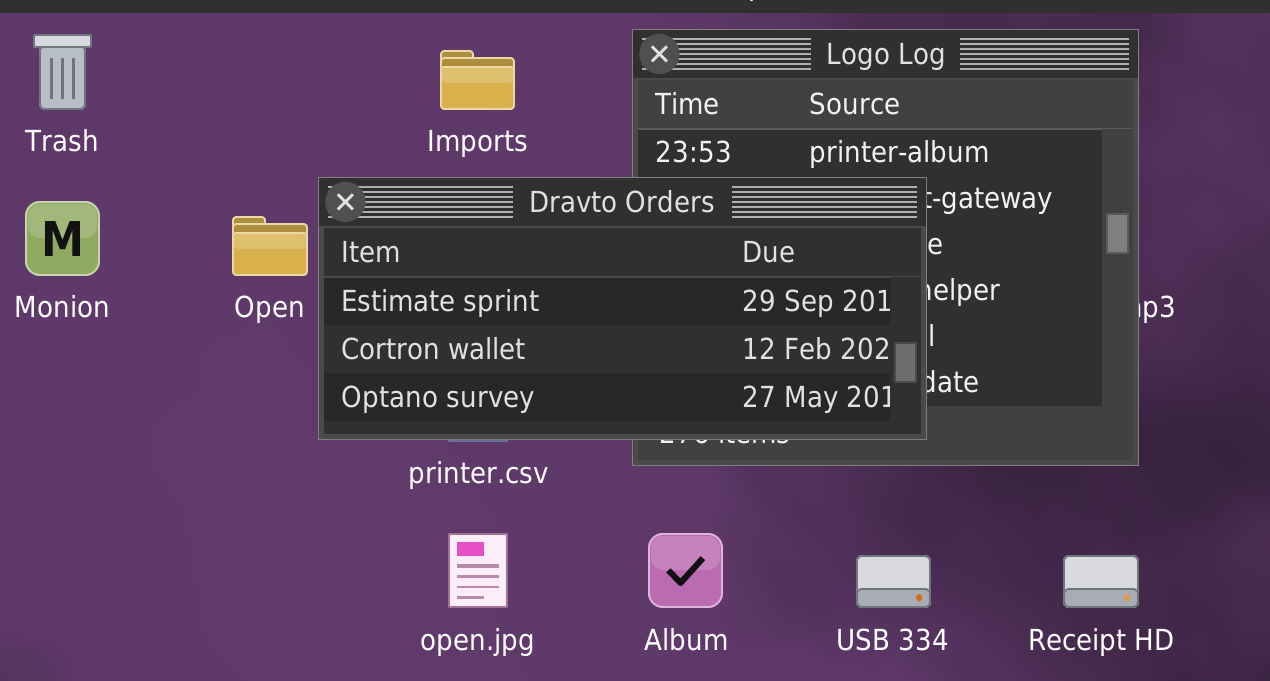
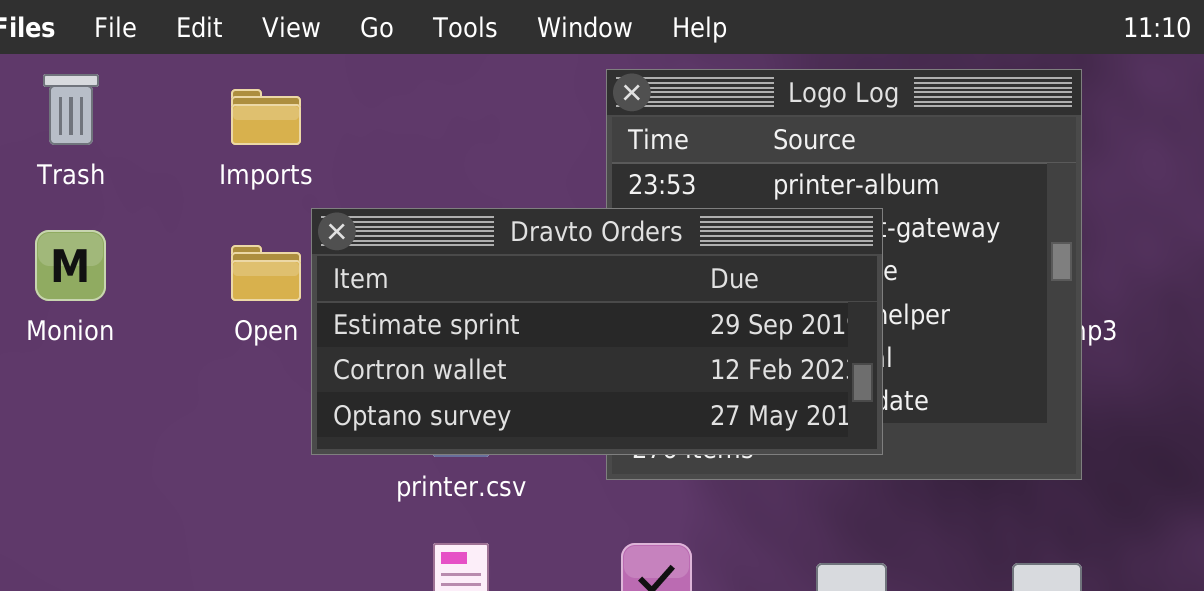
Imports: [440,50,515,110] -> [231,89,301,145], moved

